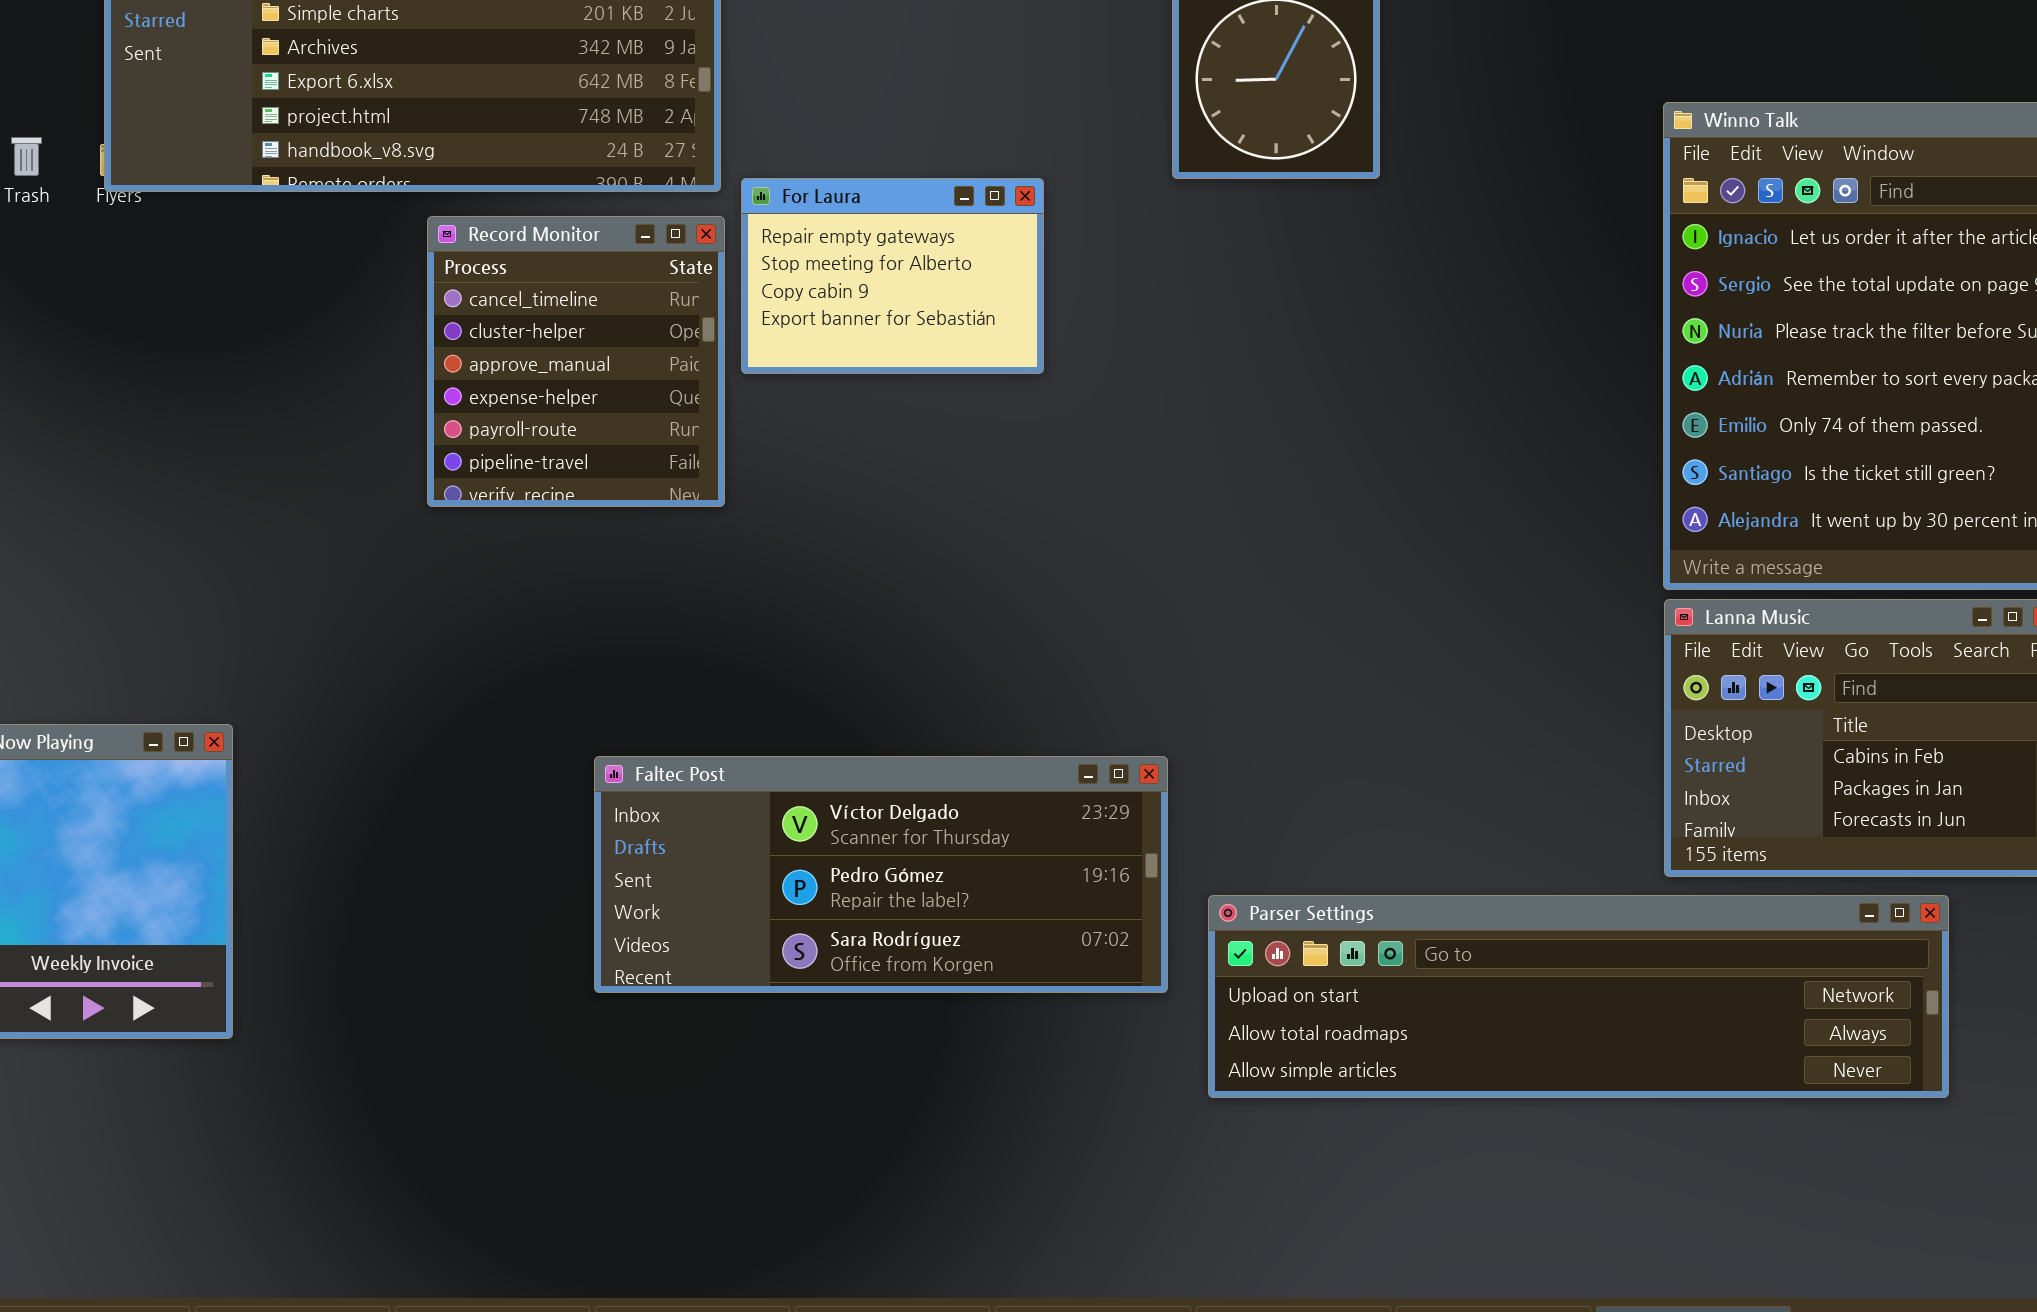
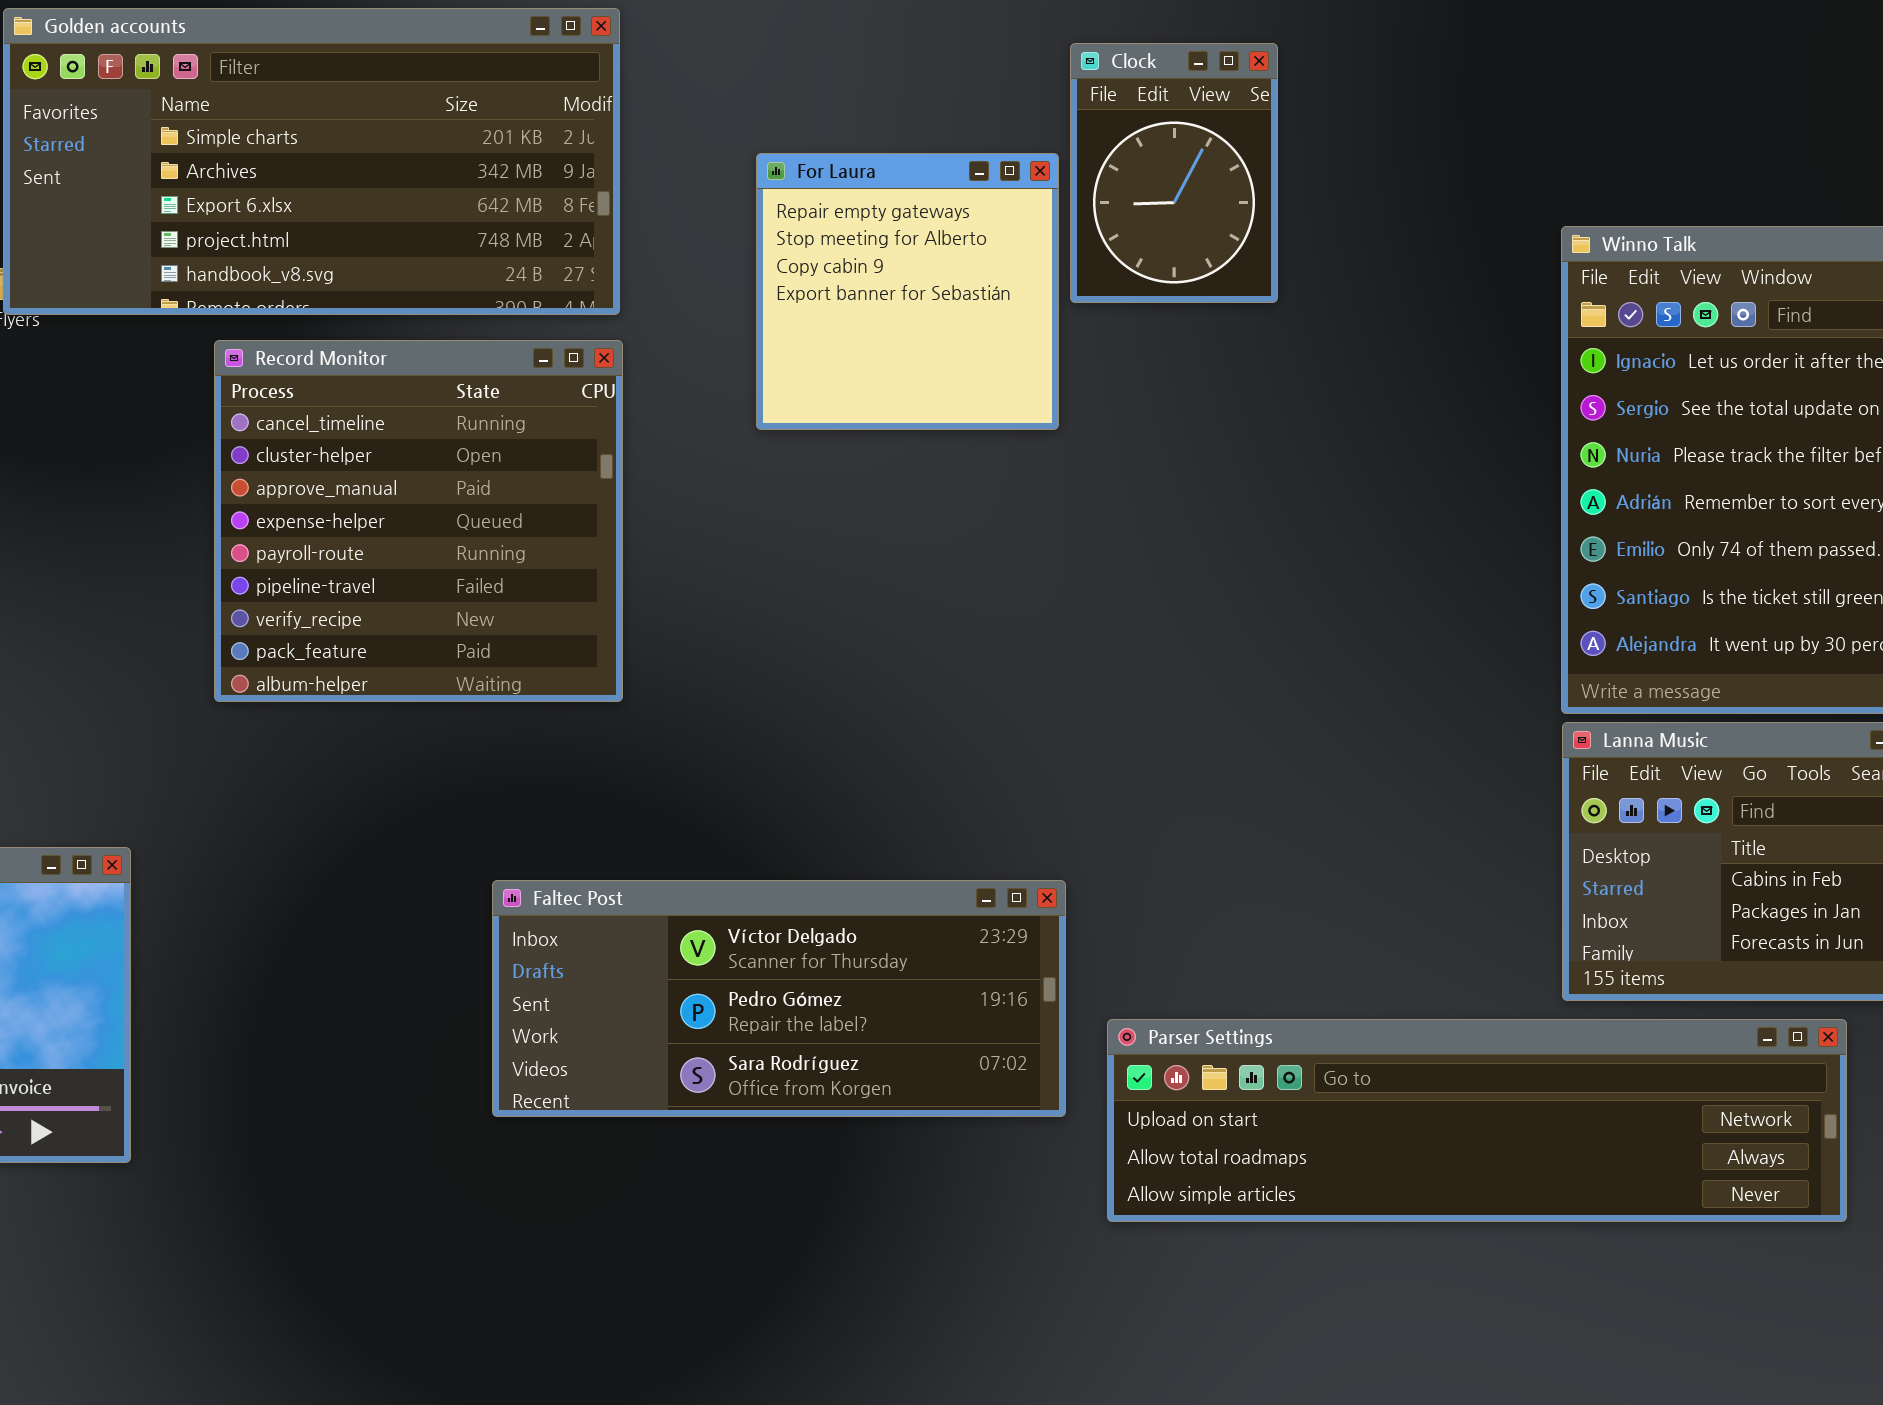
For Laura: [741,178,1044,374] -> [756,153,1059,430], moved, resized
Record Monitor: [427,216,725,507] -> [214,340,623,702], resized

